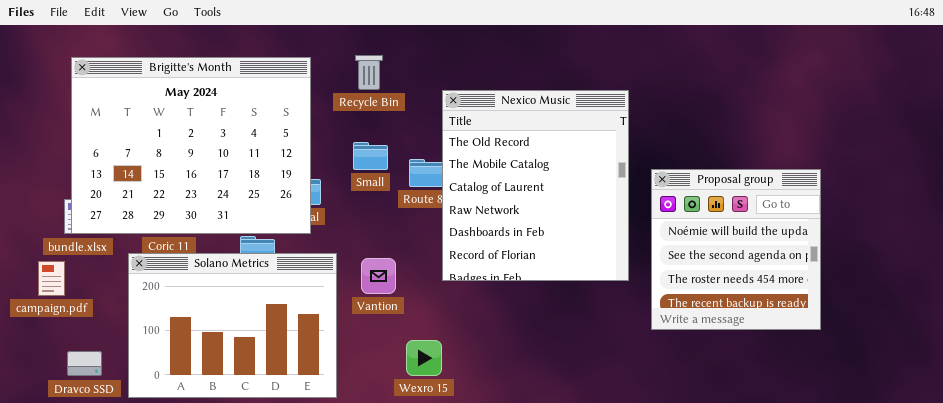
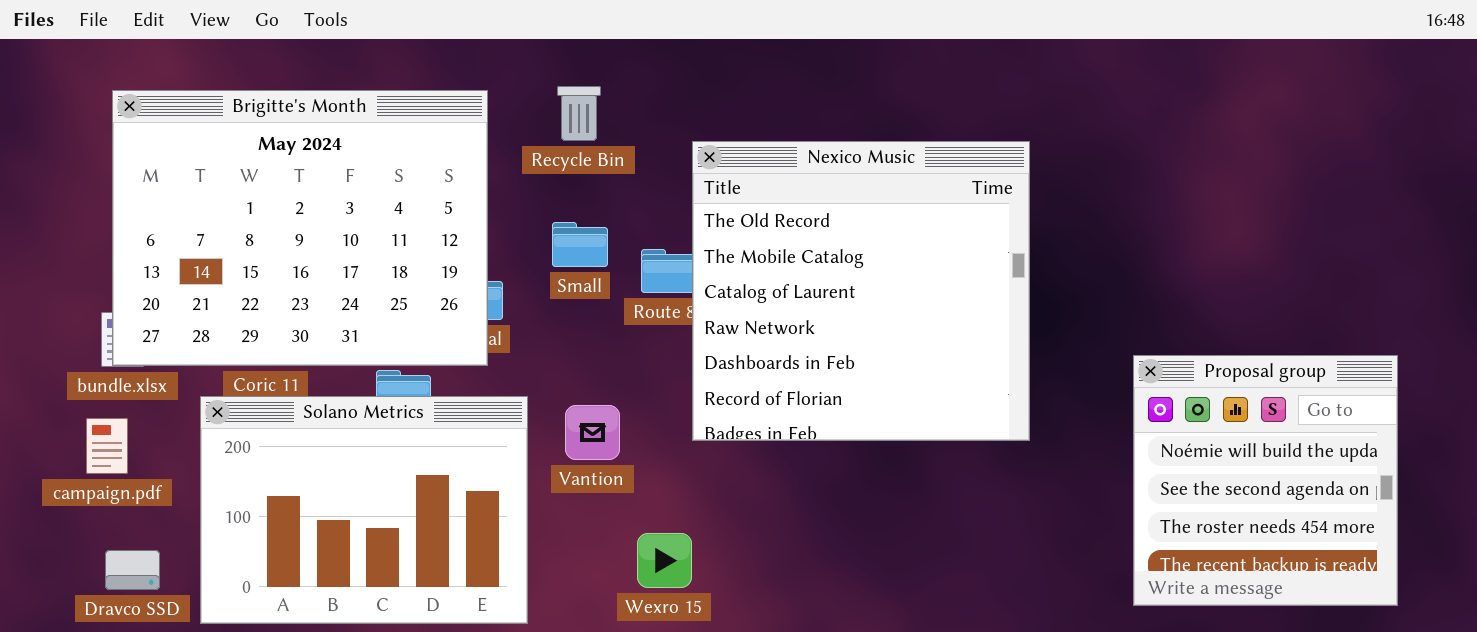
Nexico Music: [442,90,629,281] -> [692,141,1030,441], resized
Proposal group: [651,169,821,330] -> [1133,355,1398,606], moved
campaign.pdf: [38,261,65,296] -> [86,418,128,474], moved

